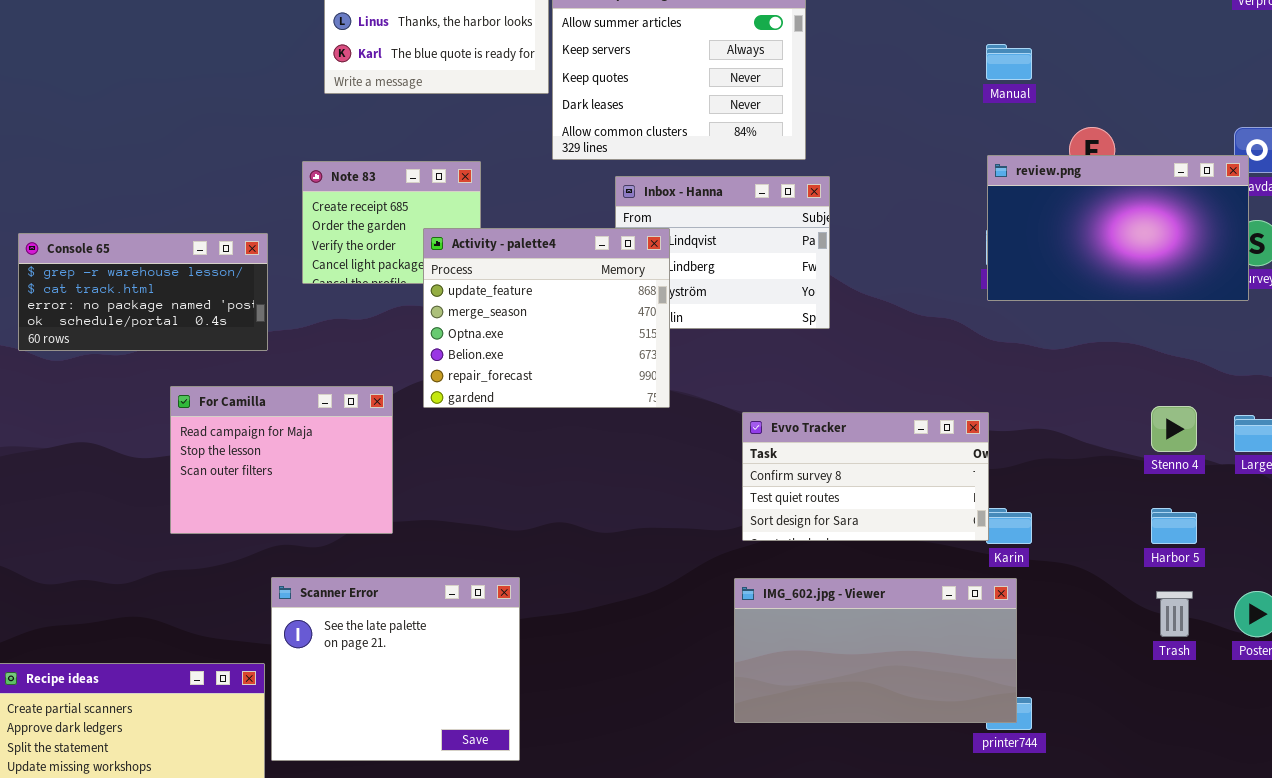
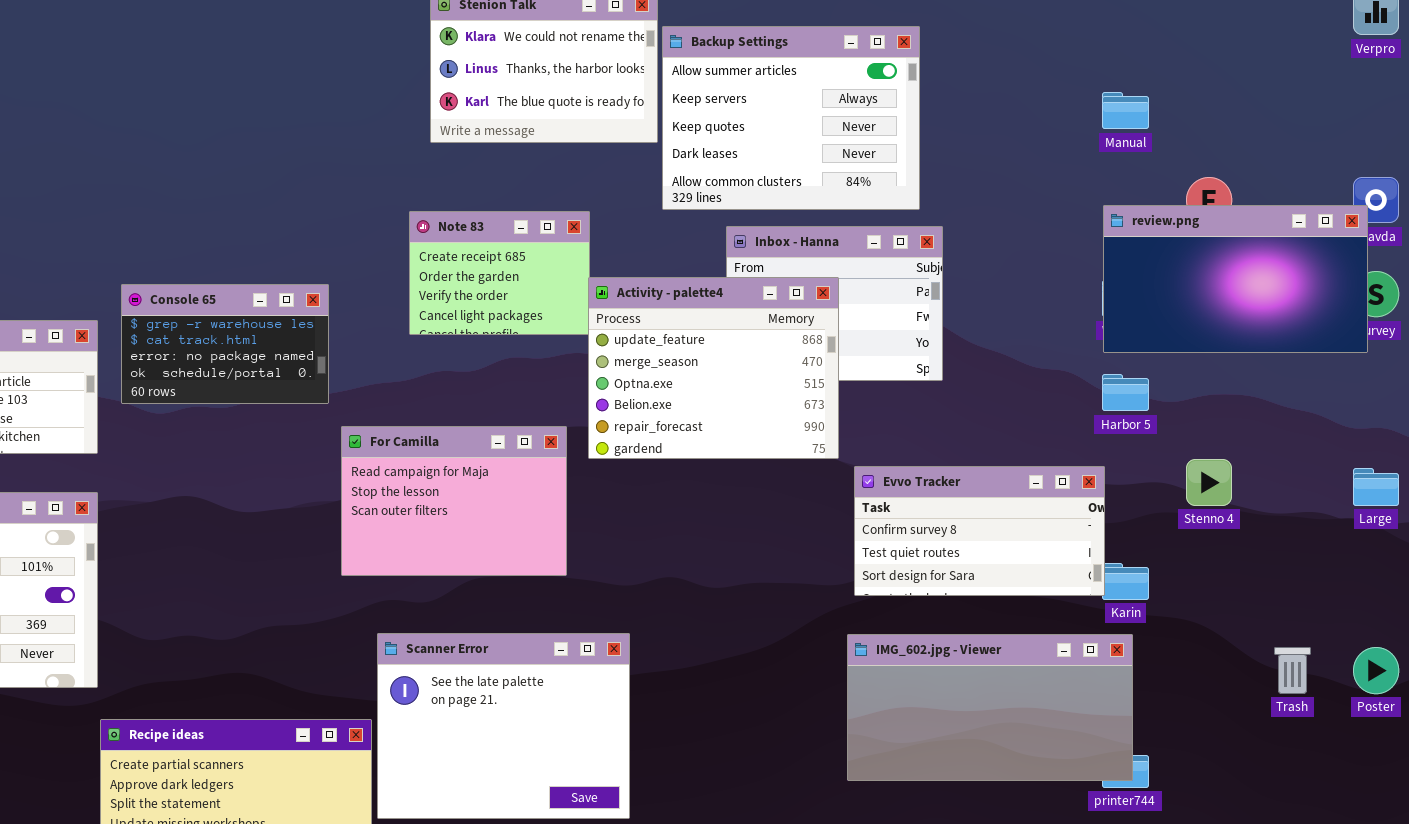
Activity - palette4: [423,228,670,408] -> [588,277,839,459], moved
Console 65: [18,233,268,351] -> [121,284,329,404], resized
For Camilla: [170,386,393,534] -> [341,426,567,576], moved
Stenno 4: [1151,406,1197,452] -> [1186,459,1232,506], moved
Harbor 5: [1151,508,1197,544] -> [1102,374,1149,411], moved

